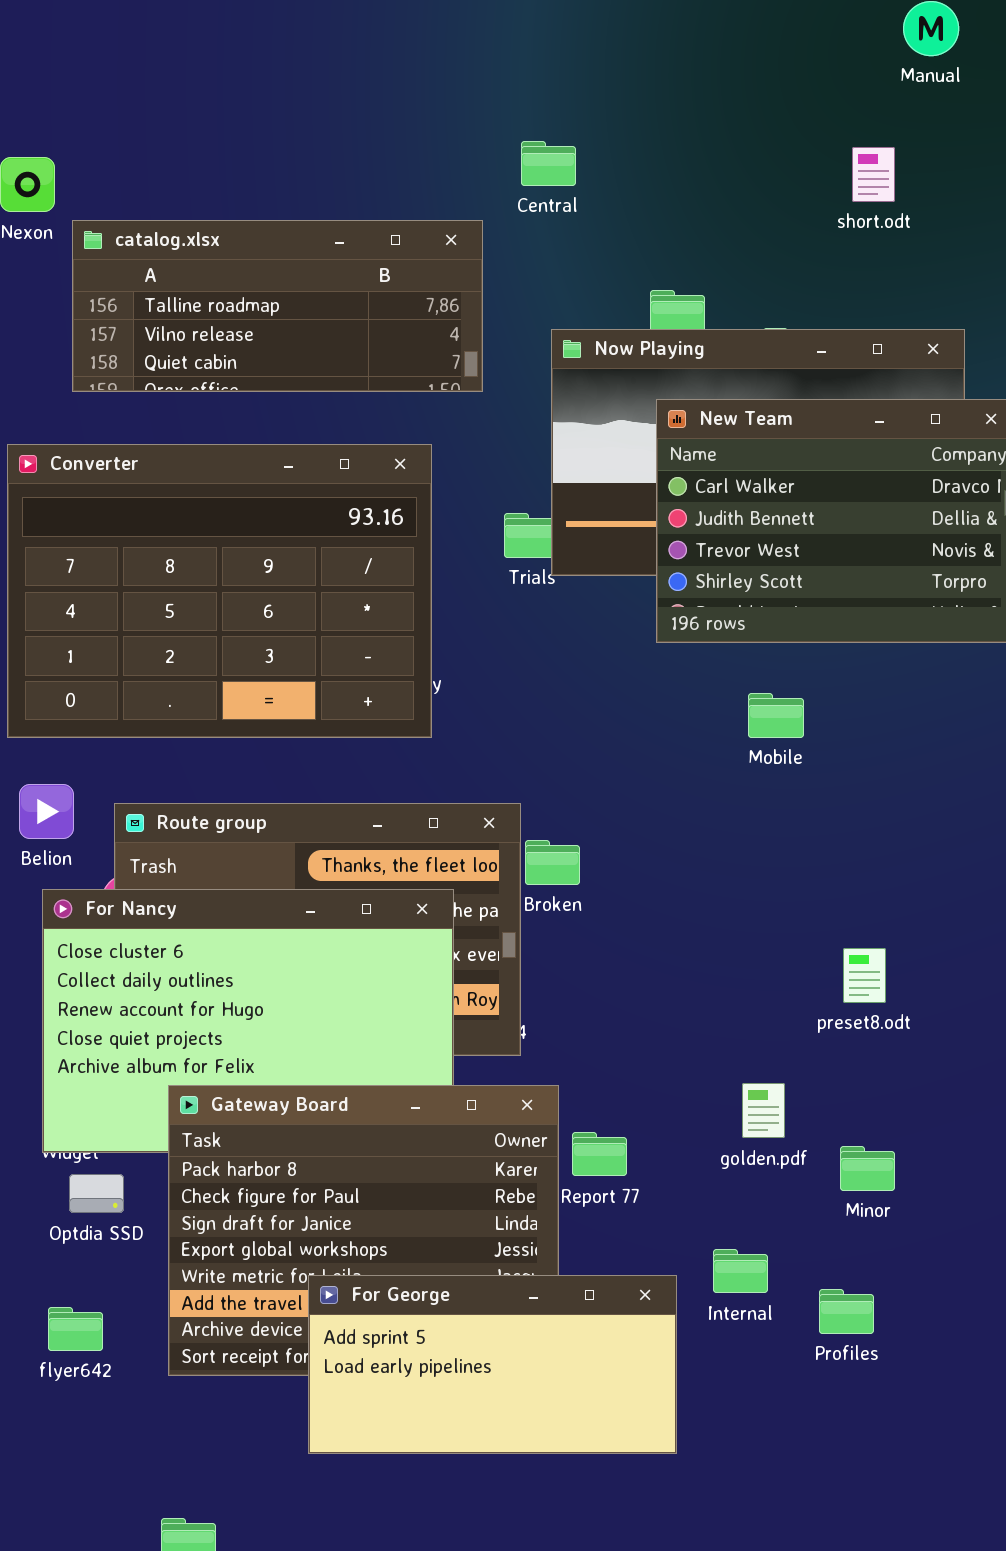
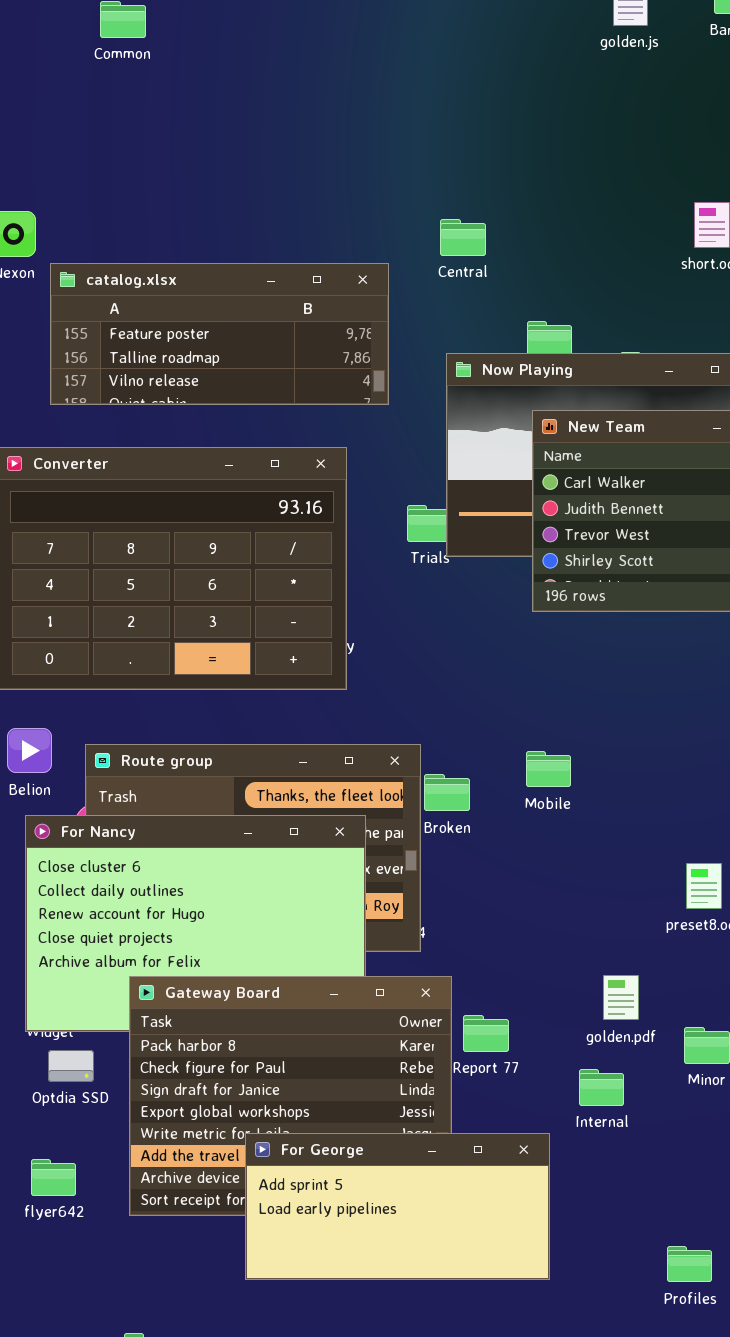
Central: [521,141,576,186] -> [440,219,486,256], moved
catalog.xlsx: [72,220,483,392] -> [50,263,389,405], scrolled up 1 row
Mobile: [748,693,804,738] -> [526,751,571,787], moved
Internal: [713,1249,768,1293] -> [579,1069,624,1106], moved
Profiles: [819,1289,874,1334] -> [667,1246,712,1282], moved

